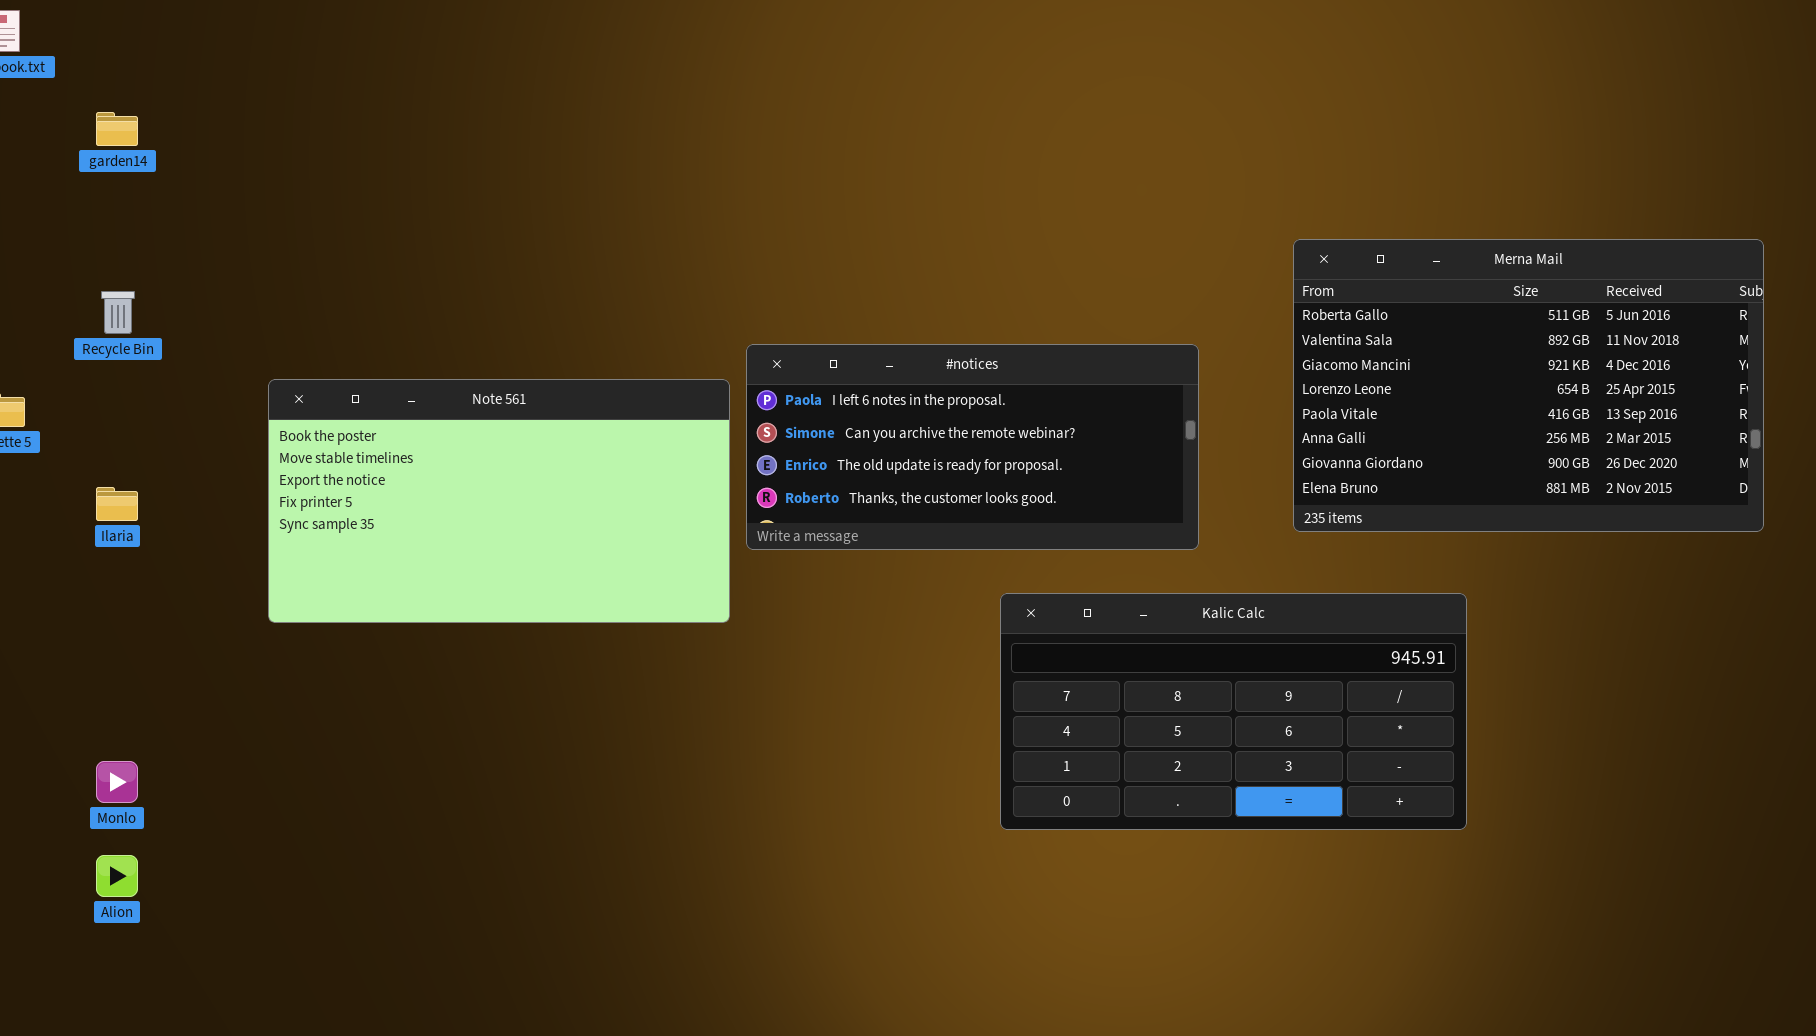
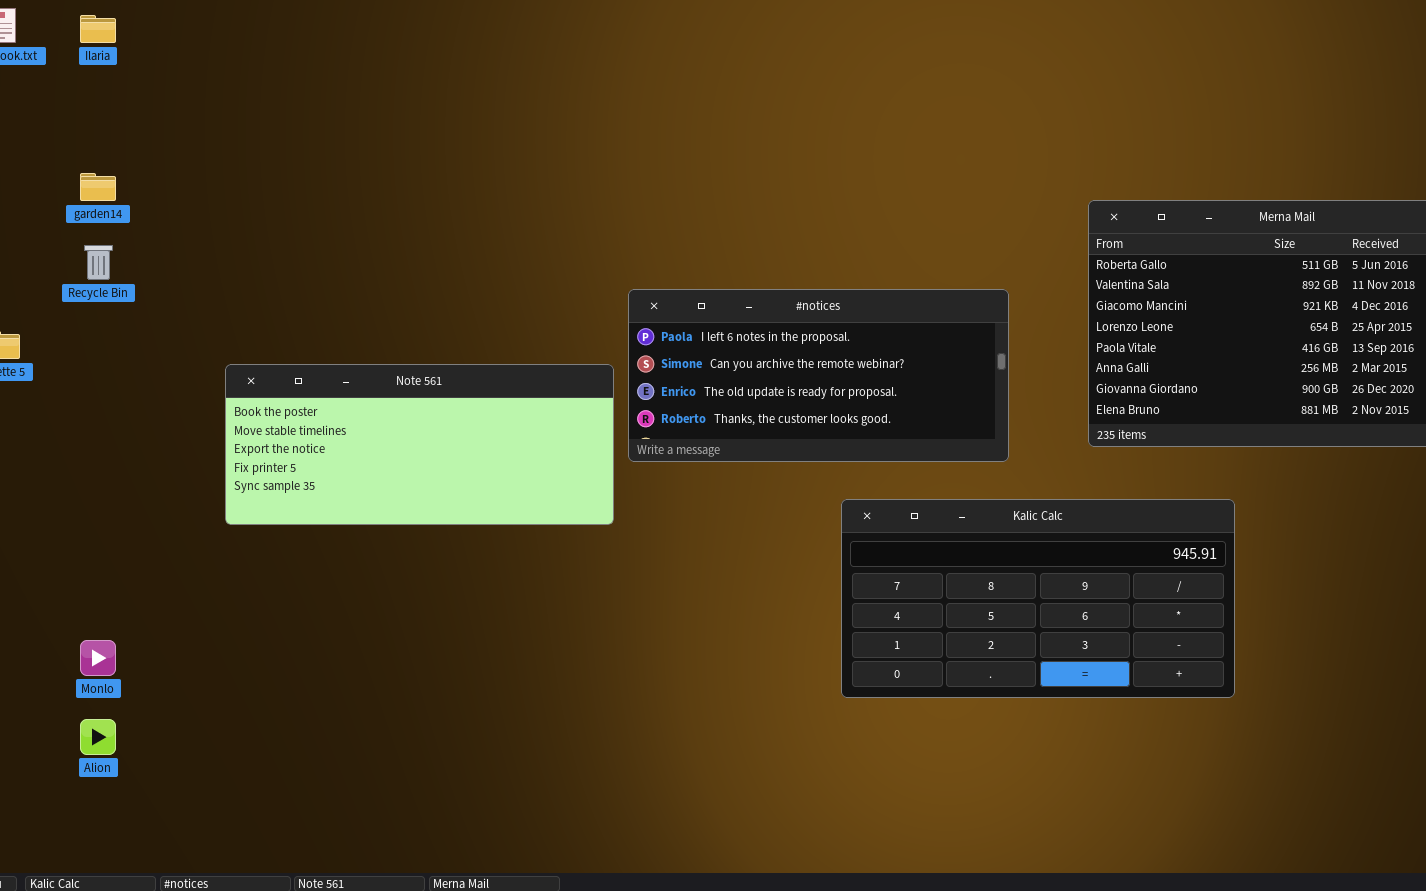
garden14: [96,112,138,146] -> [80,173,116,201], moved
Note 561: [268,379,730,623] -> [225,364,614,525], resized
Ilaria: [96,487,138,521] -> [80,15,116,43], moved

